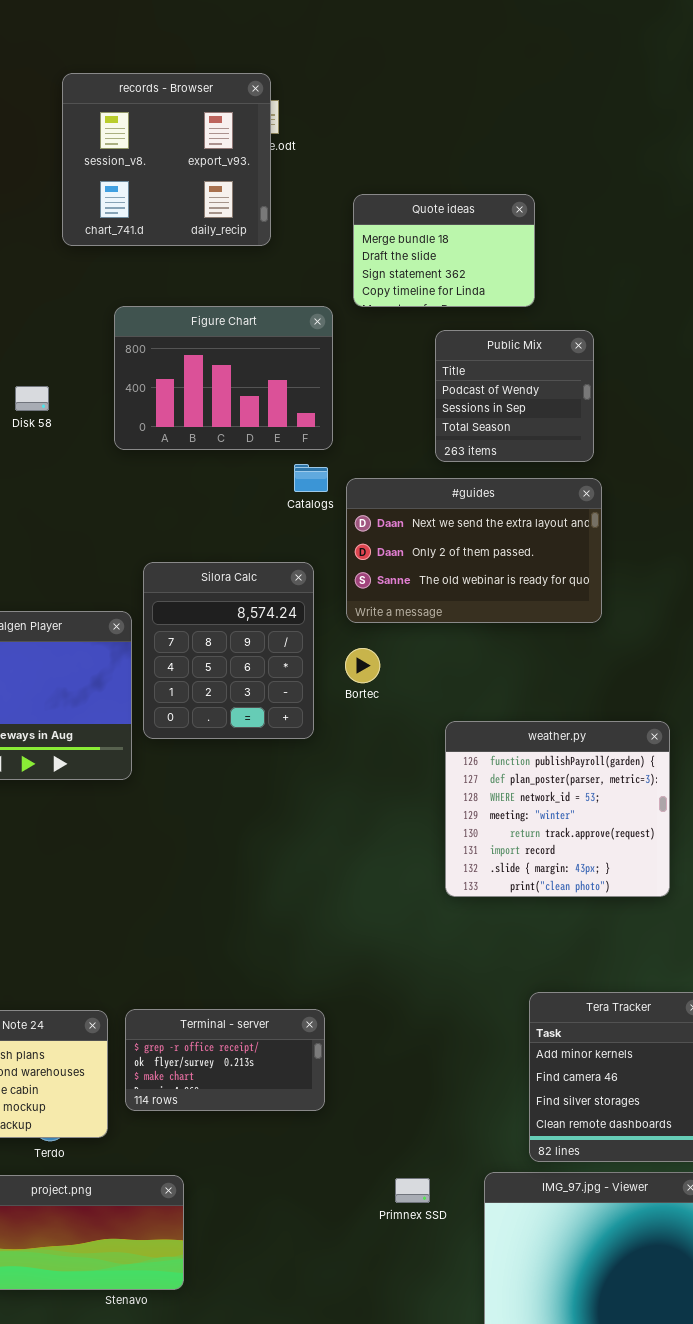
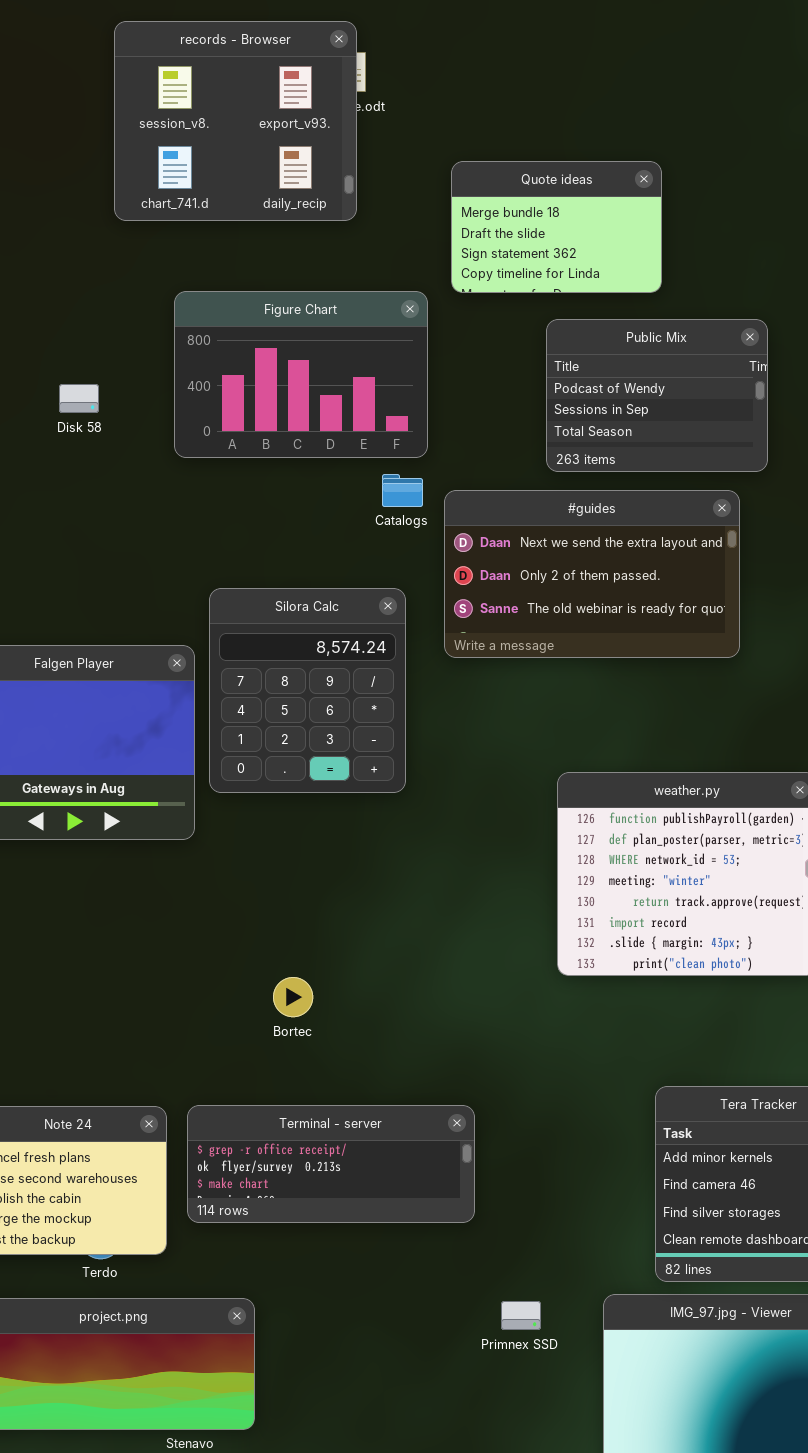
Public Mix: [435,330,594,462] -> [546,319,768,472], resized
Bortec: [345,648,380,683] -> [273,977,313,1017], moved
Terminal - server: [125,1009,325,1111] -> [187,1105,475,1223], resized

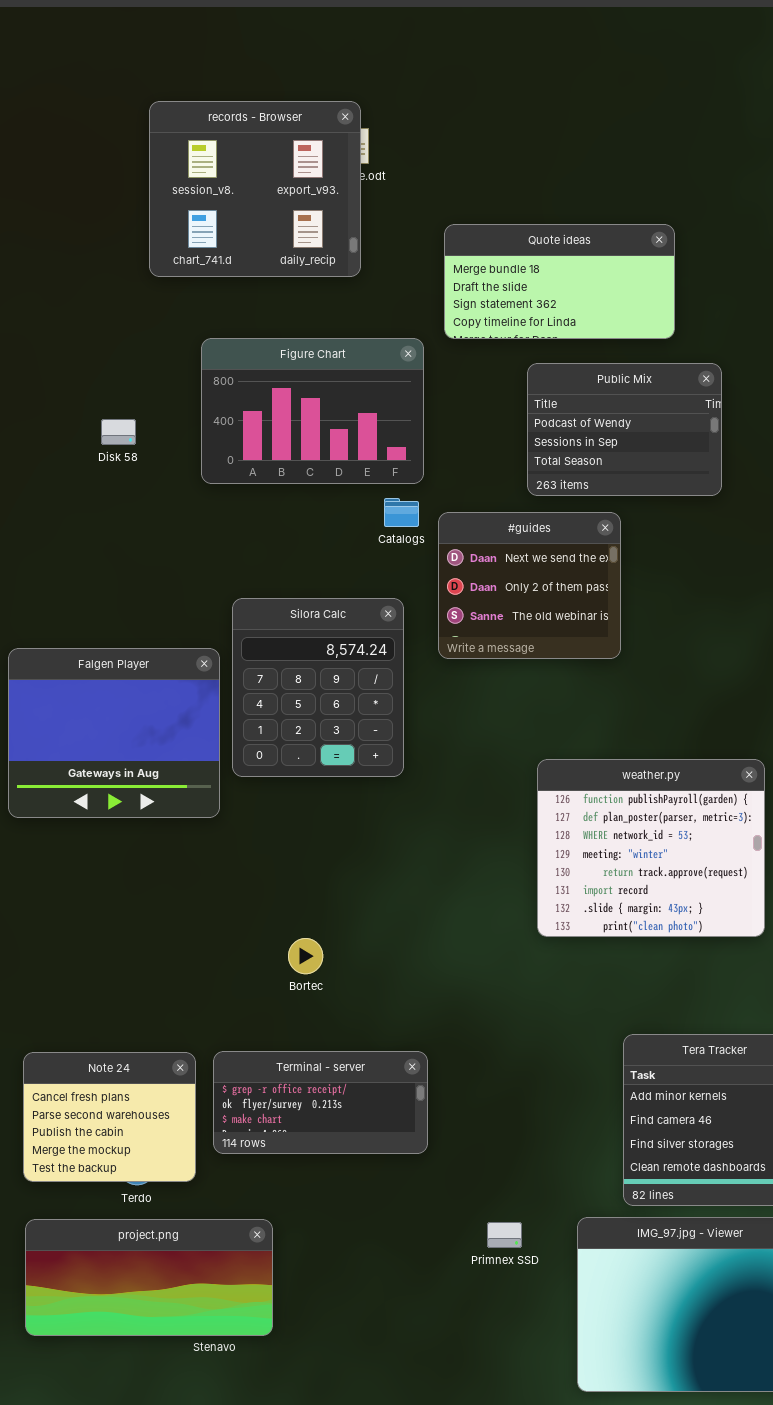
Quote ideas: [451,161,662,293] -> [444,224,675,339], resized
#guides: [444,490,740,658] -> [438,512,621,659], resized
Terminal - server: [187,1105,475,1223] -> [213,1051,428,1154], resized

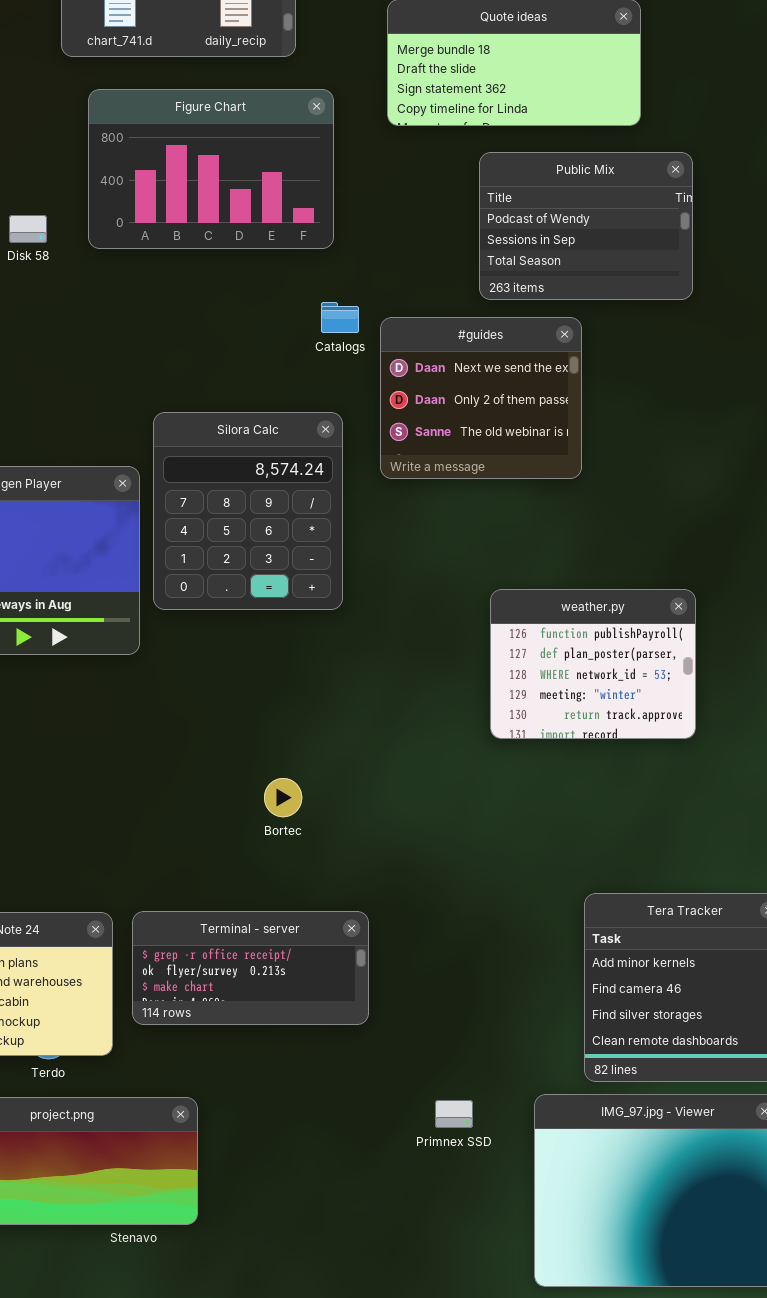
Figure Chart: [201,338,424,484] -> [88,89,334,249], moved
weather.py: [537,759,765,937] -> [490,589,696,739], resized
Bortec: [288,938,323,974] -> [264,778,302,817], moved

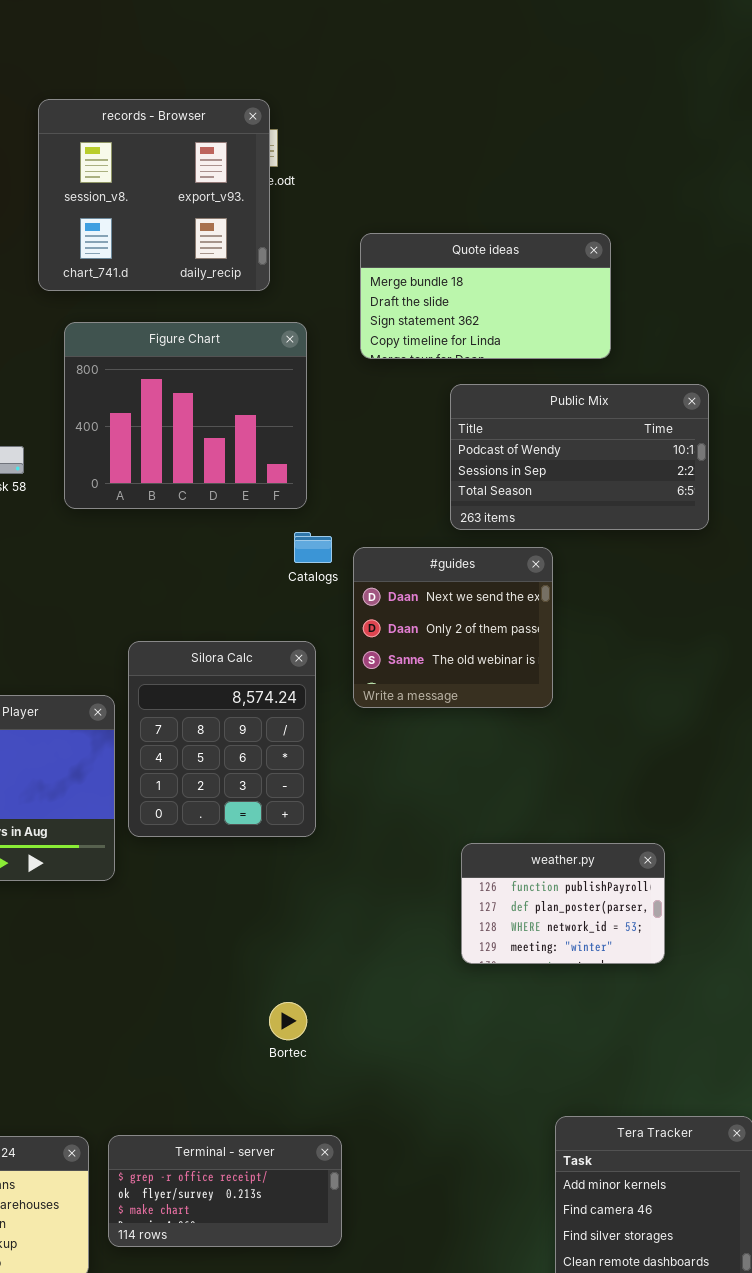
Figure Chart: [88,89,334,249] -> [64,322,307,509], resized
Public Mix: [479,152,693,300] -> [450,384,709,530], resized
weather.py: [490,589,696,739] -> [461,843,665,964], resized
Bortec: [264,778,302,817] -> [269,1002,307,1040], moved

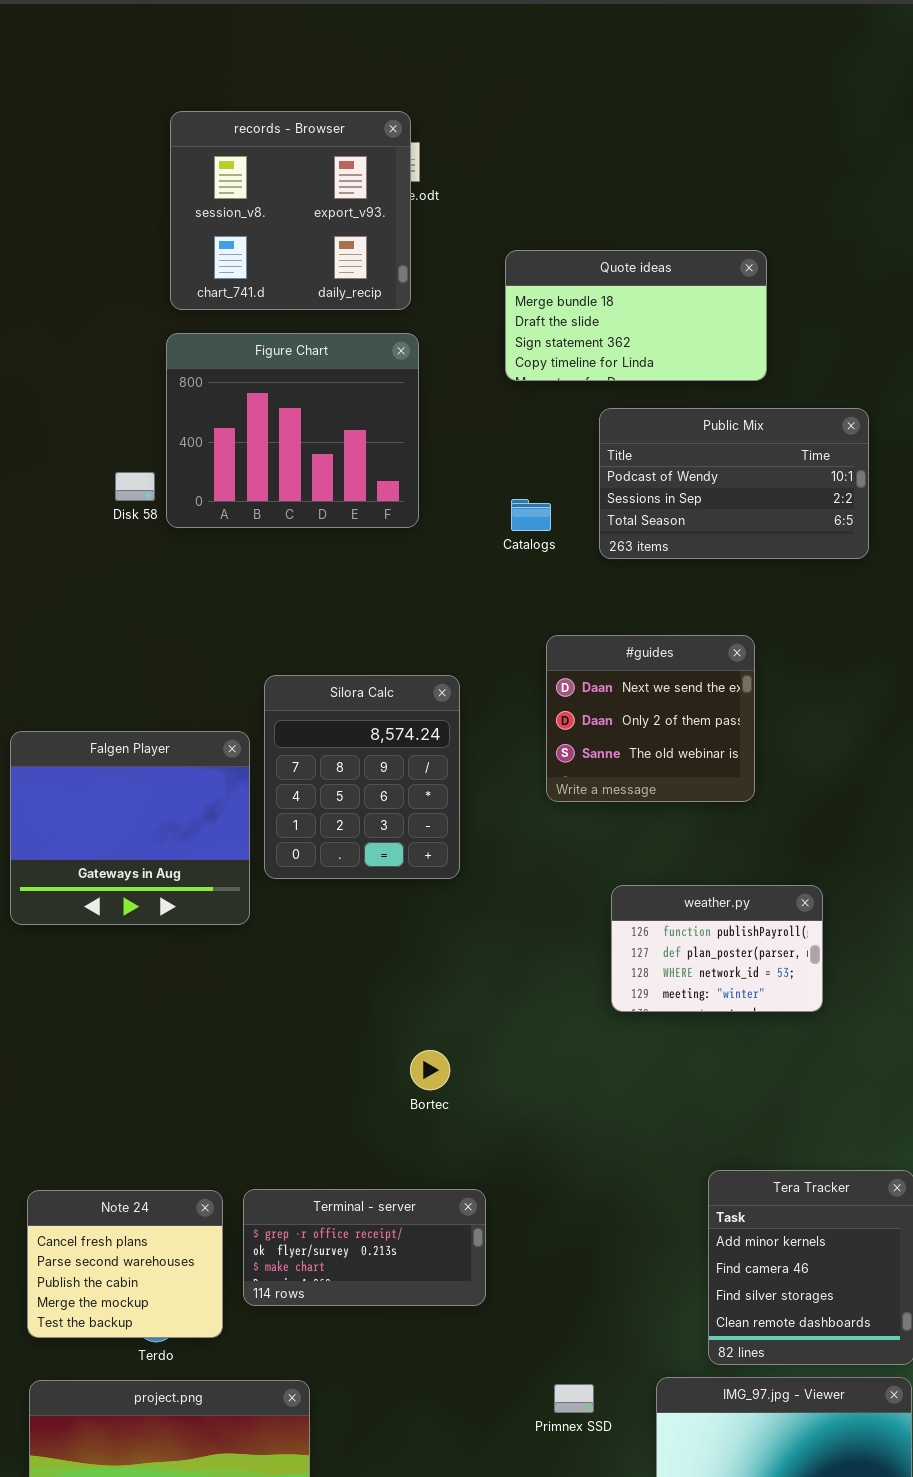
Figure Chart: [64,322,307,509] -> [166,333,419,528], moved
Catalogs: [294,532,332,563] -> [511,499,551,531], moved
#guides: [353,547,553,708] -> [546,635,755,802], moved

